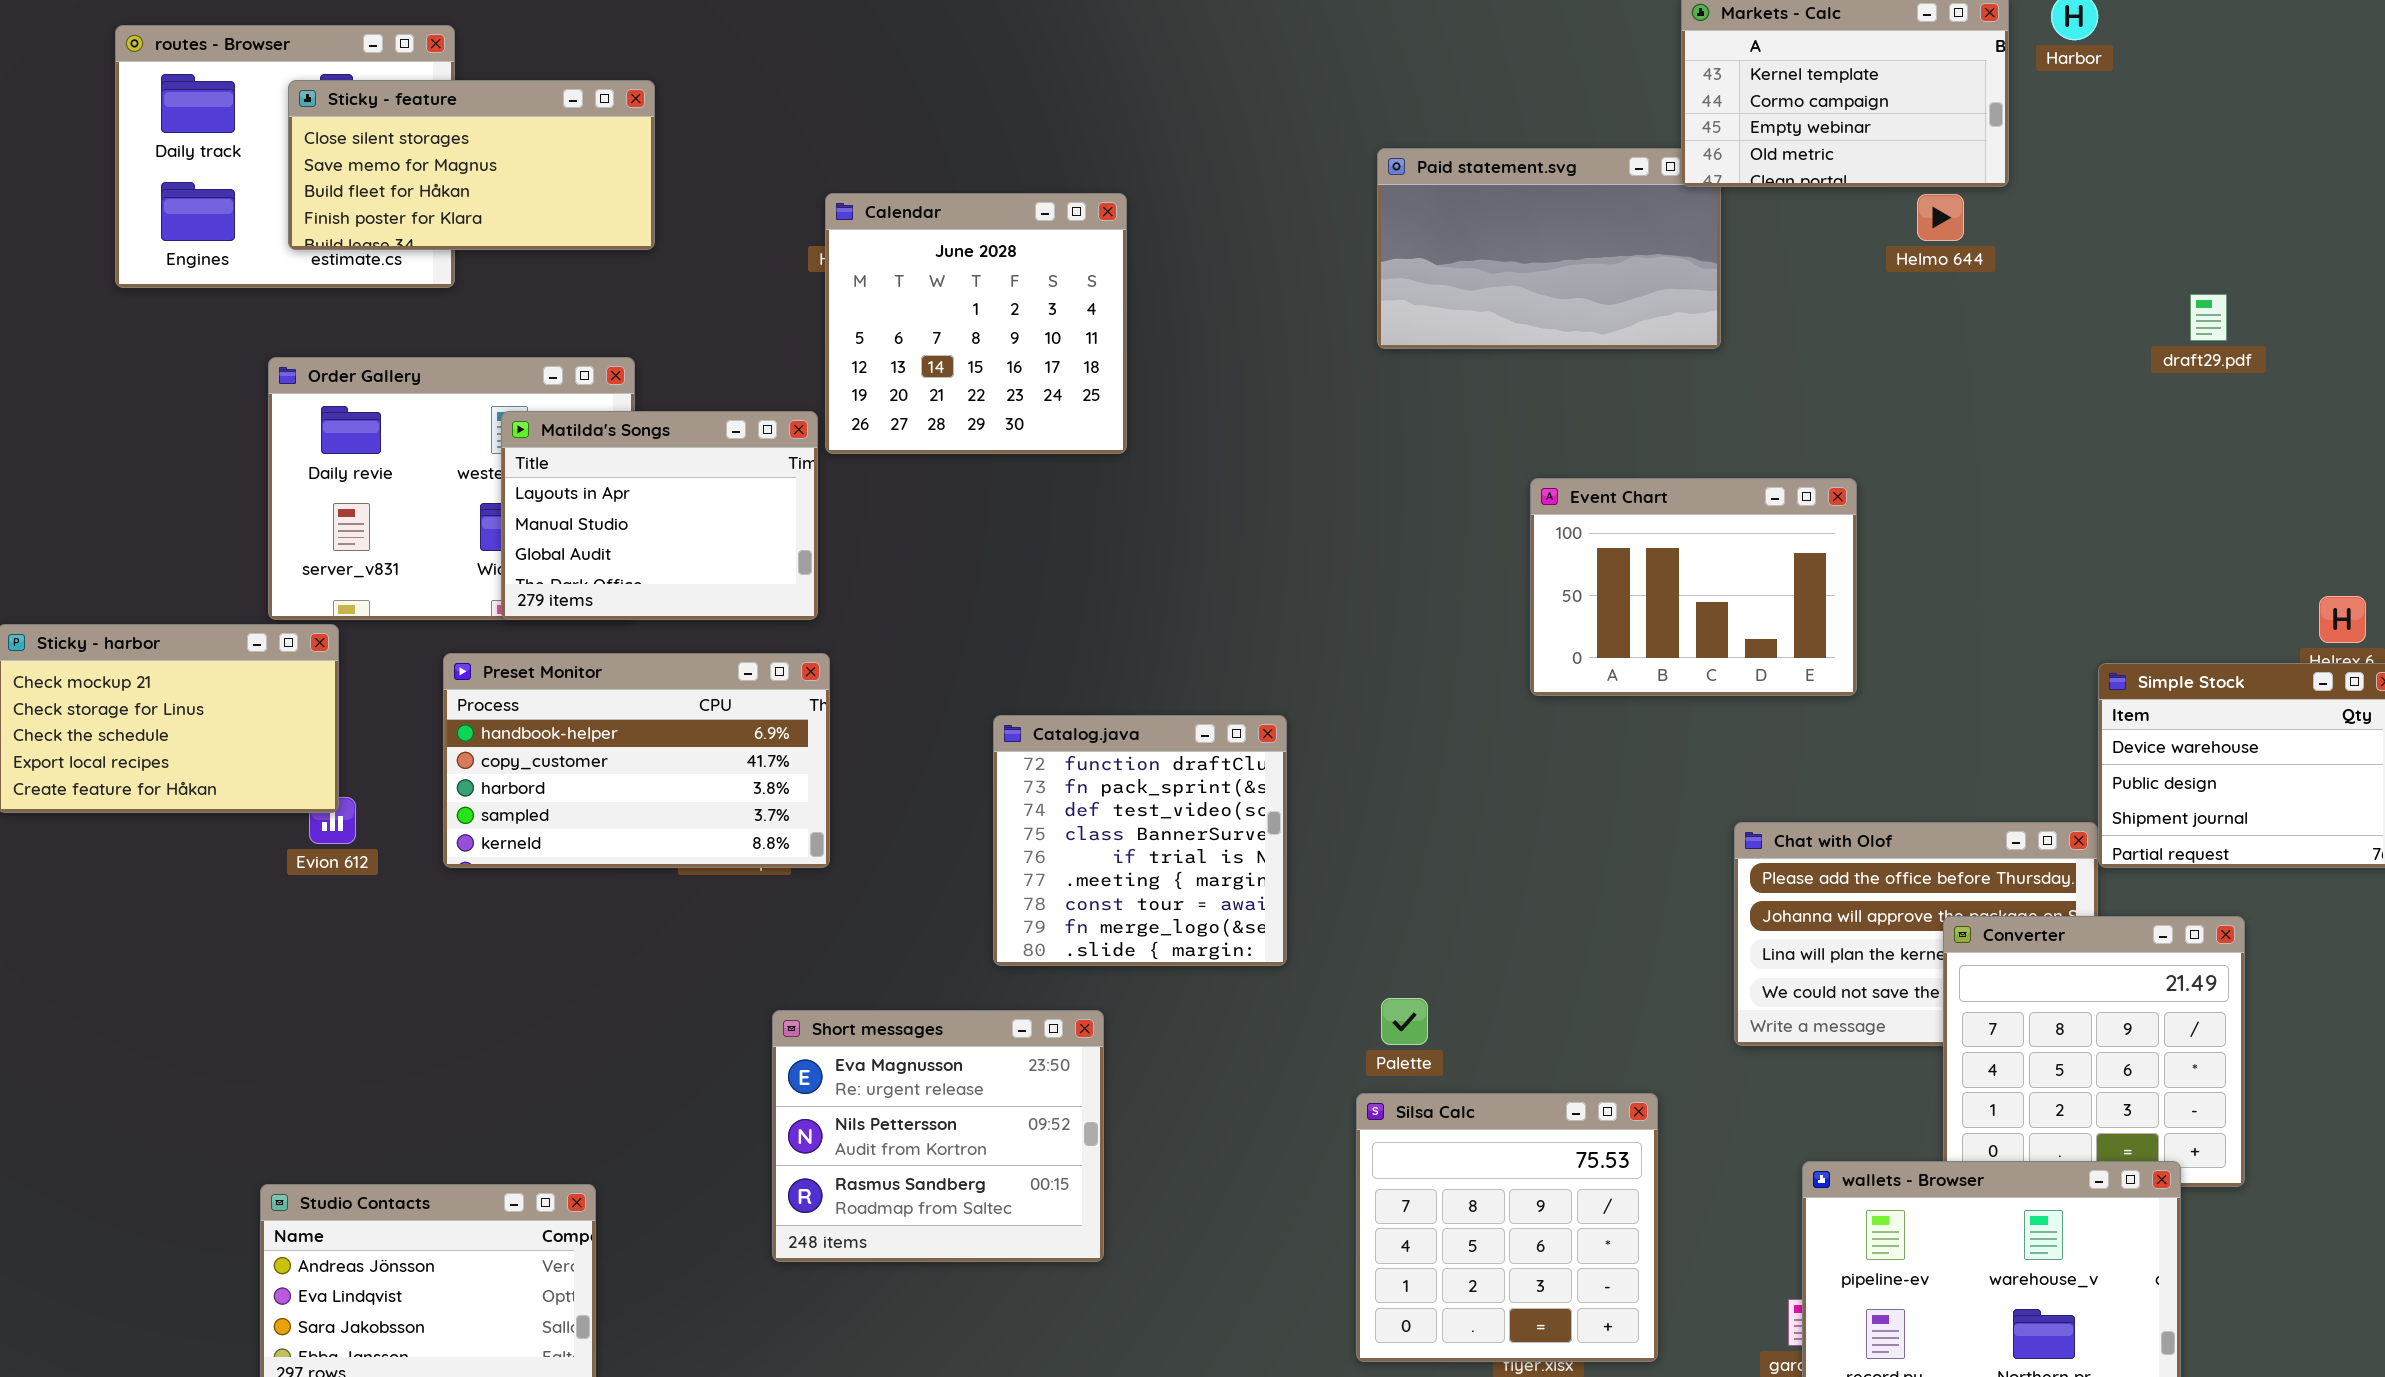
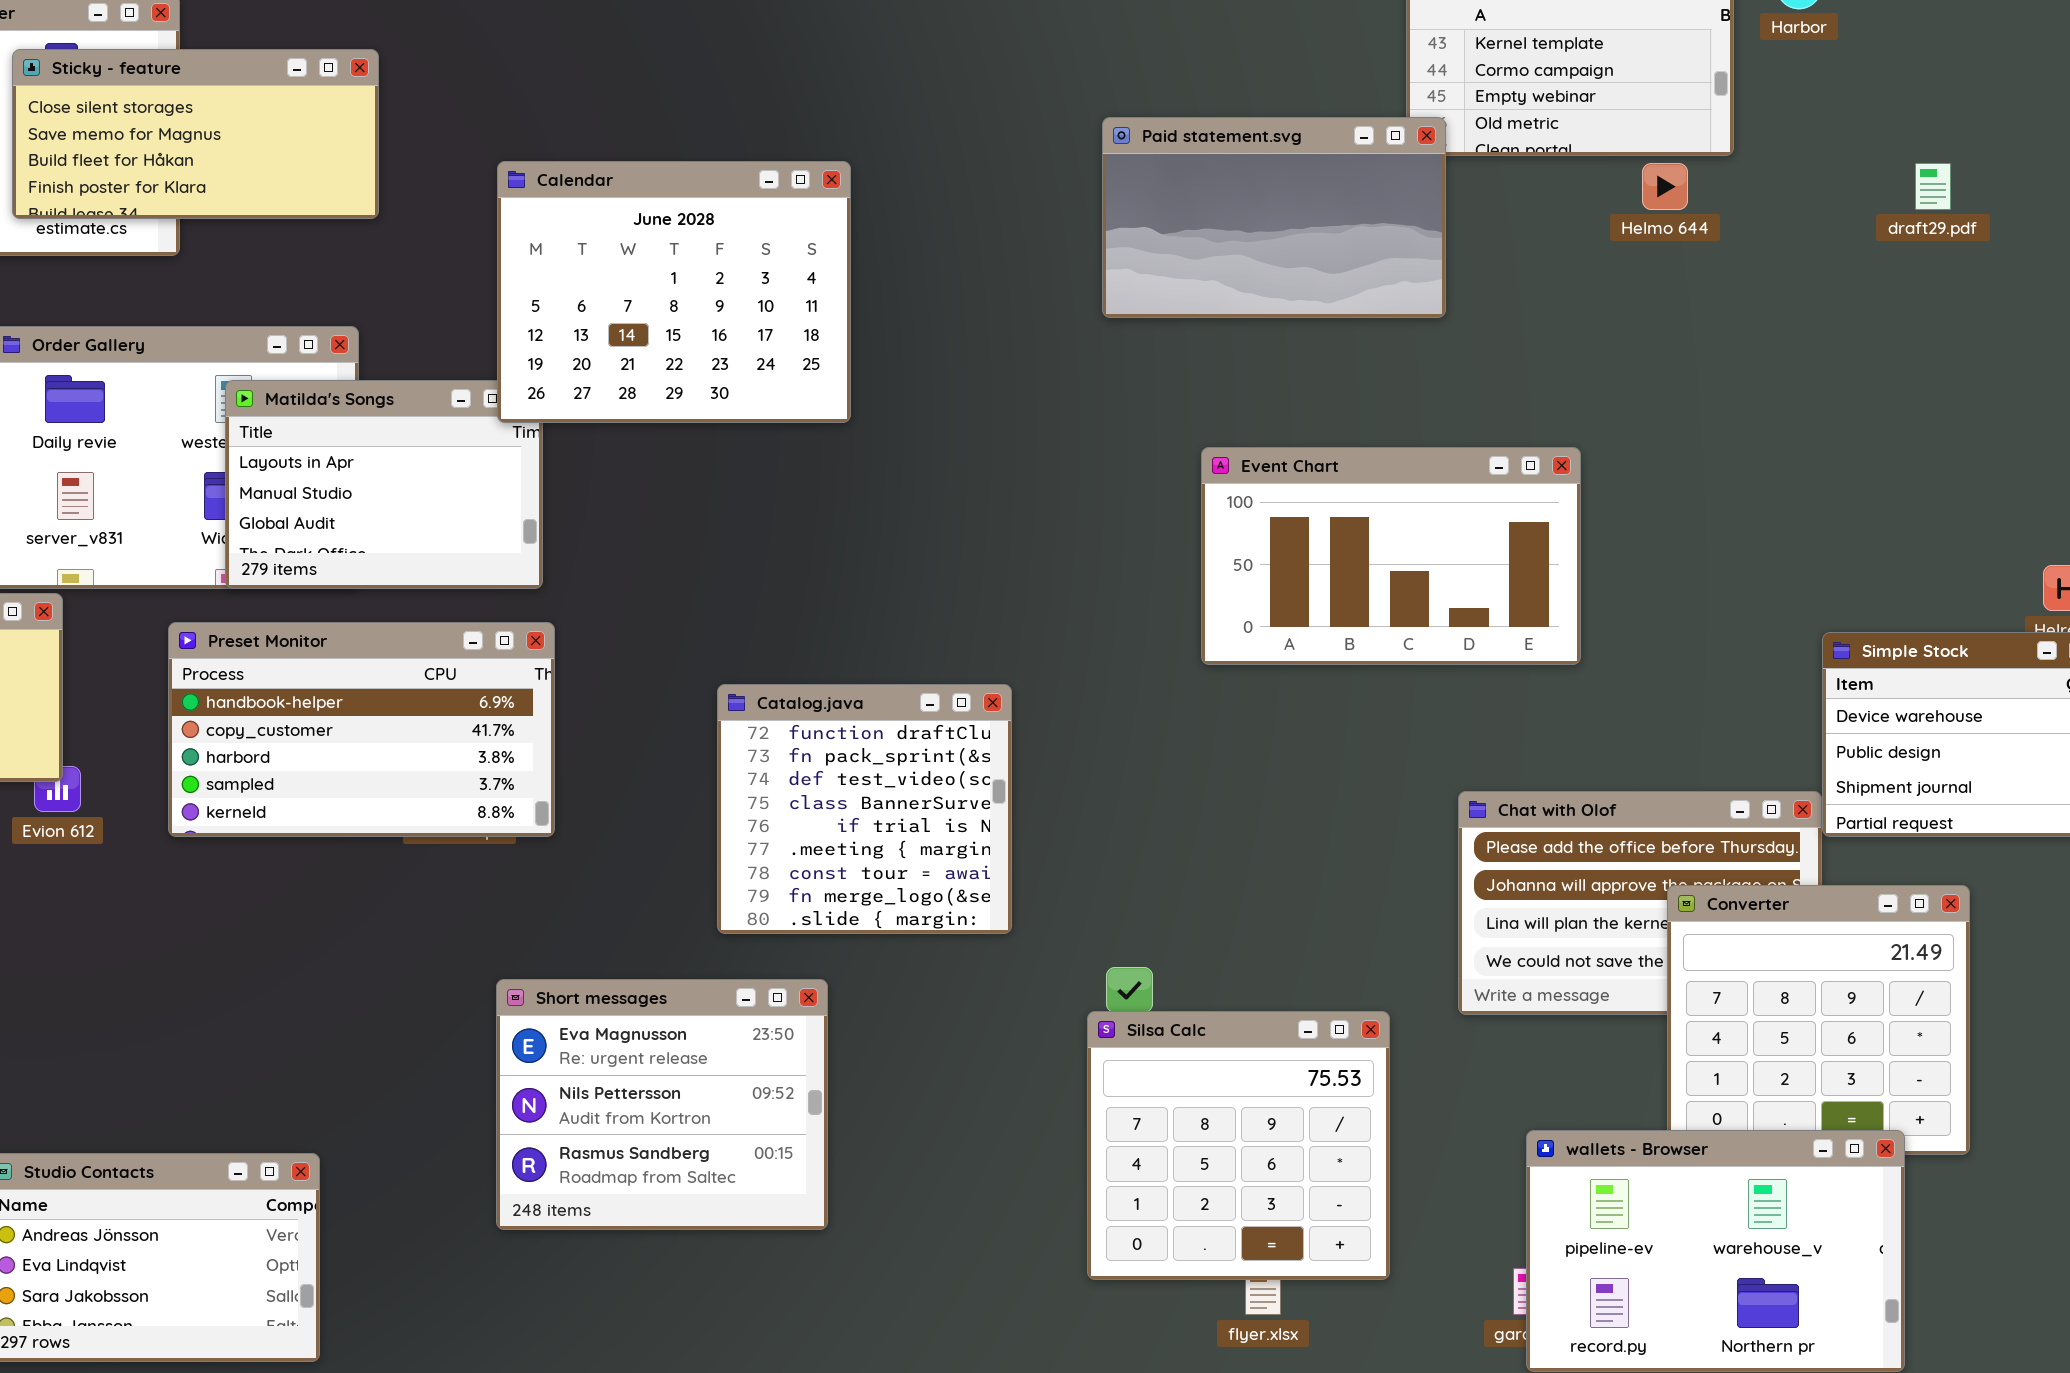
Paid statement.svg: [1377,148,1721,349] -> [1102,117,1446,318], raised
Calendar: [825,193,1127,454] -> [497,161,851,423], resized
draft29.pdf: [2190,294,2227,341] -> [1915,163,1951,210], moved
Event Chart: [1530,478,1857,696] -> [1201,447,1581,665], resized
Silsa Calc: [1356,1093,1658,1362] -> [1087,1011,1390,1280], moved

